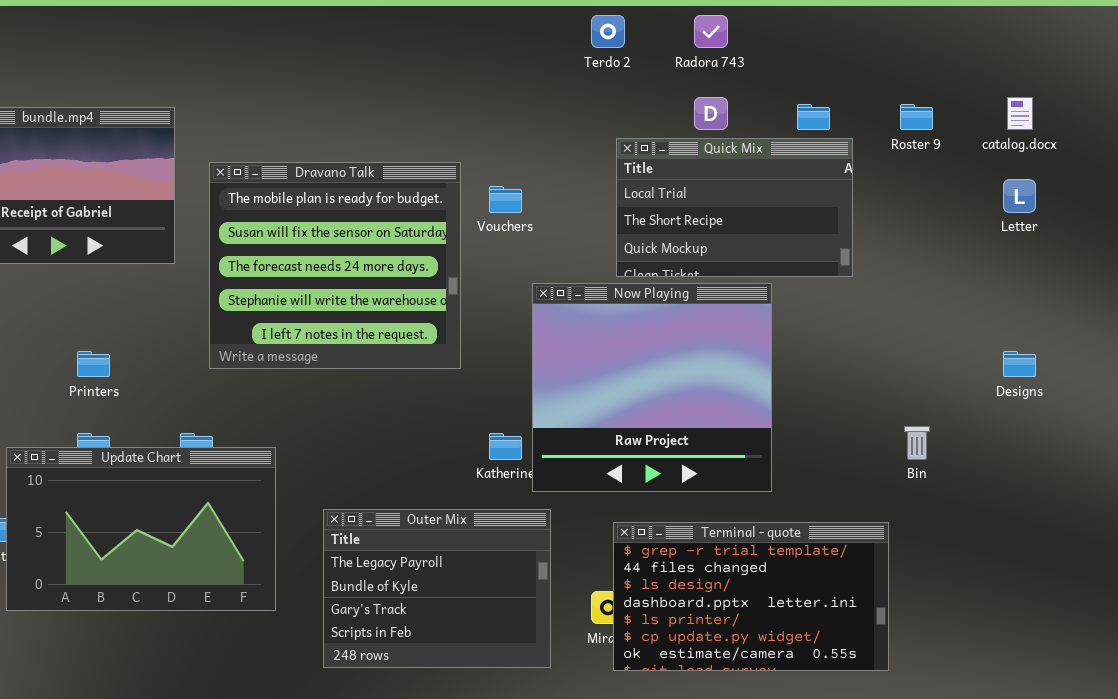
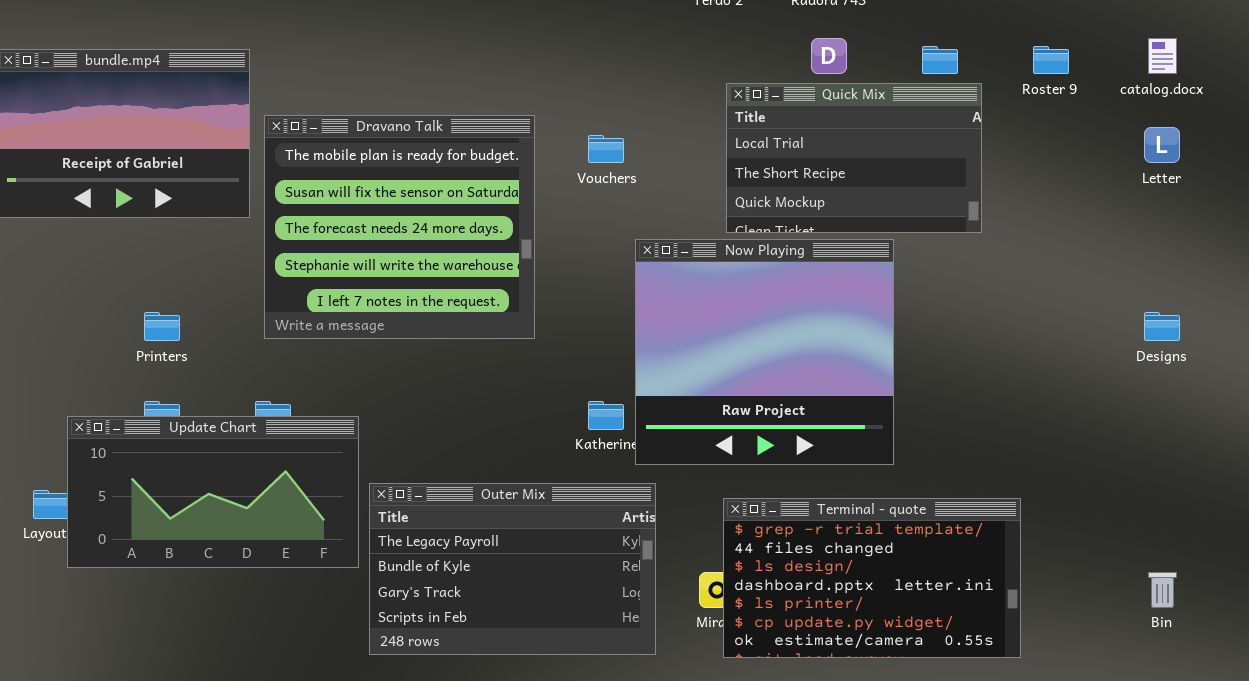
Dravano Talk: [209,162,461,369] -> [264,115,535,339], moved
Bin: [904,426,930,460] -> [1148,572,1177,608], moved
Update Chart: [6,447,276,611] -> [67,416,359,568], resized
Outer Mix: [323,509,551,668] -> [369,483,656,655], resized

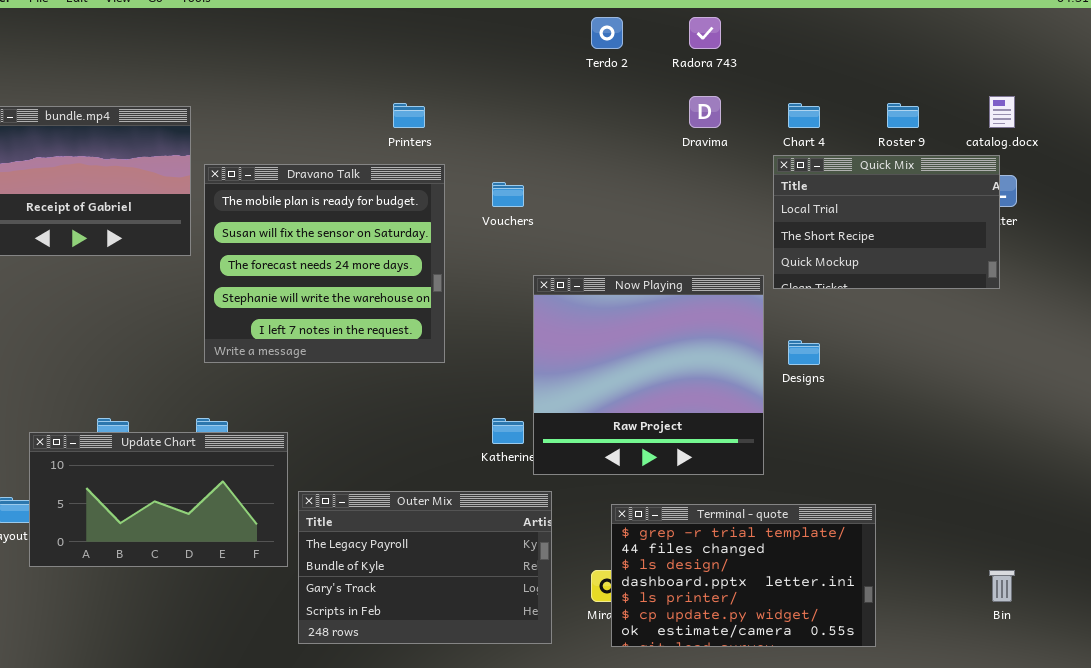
Quick Mix: [726,83,982,233] -> [773,155,1000,289], moved
Printers: [144,312,180,341] -> [393,103,425,128], moved
Designs: [1144,312,1180,341] -> [788,340,820,365], moved

